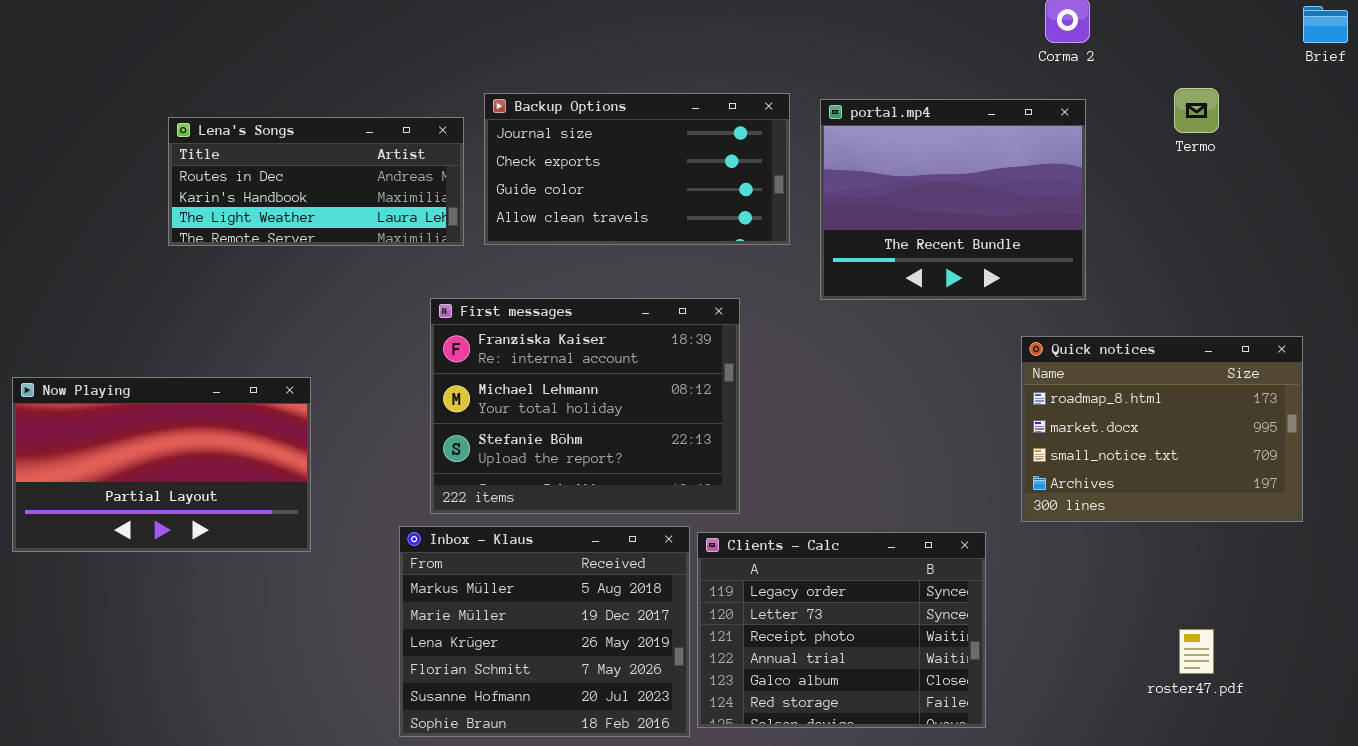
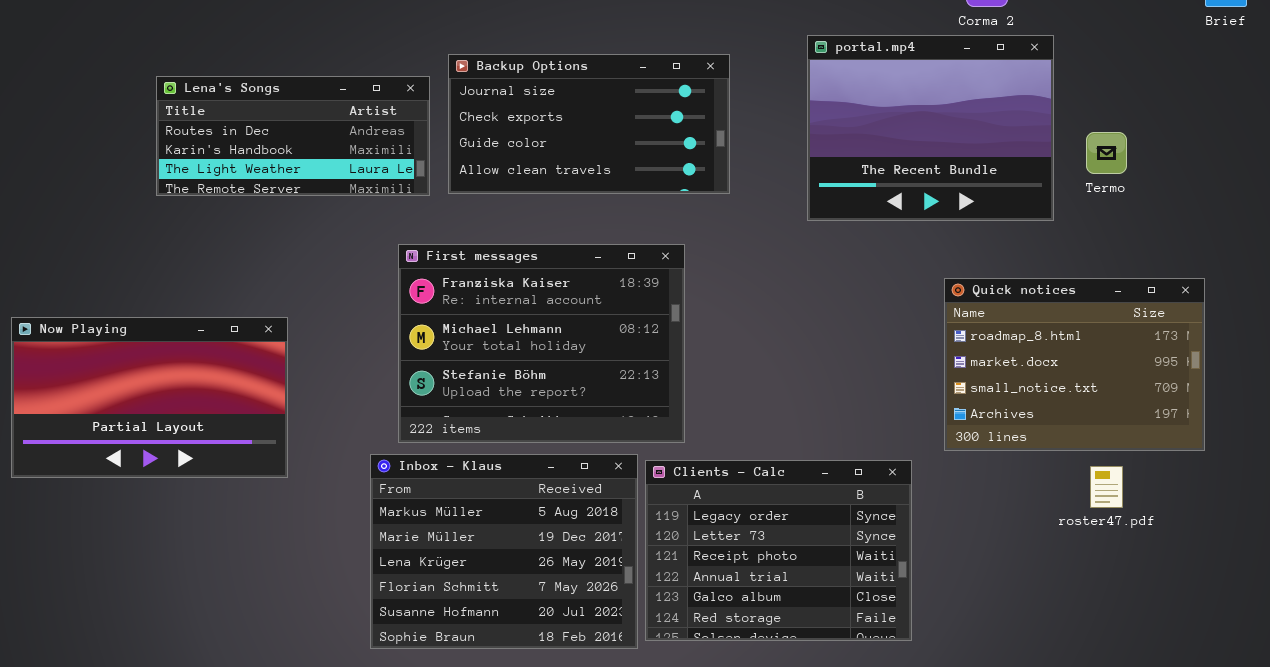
Termo: [1174,88,1219,133] -> [1086,132,1127,174], moved
portal.mp4: [820,99,1086,300] -> [807,35,1054,221], moved
roster47.pdf: [1179,629,1214,674] -> [1090,466,1123,508], moved

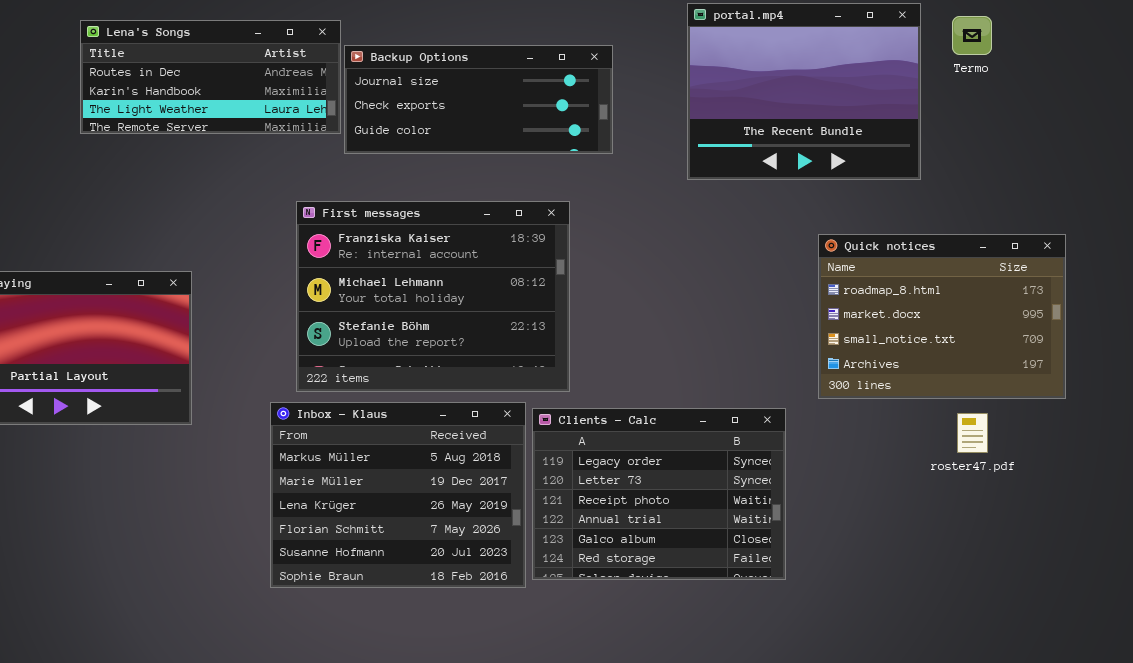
Backup Options: [448,54,730,194] -> [344,45,613,154], resized
Lena's Songs: [156,76,430,196] -> [80,20,341,134], moved
Termo: [1086,132,1127,174] -> [952,16,992,55], moved

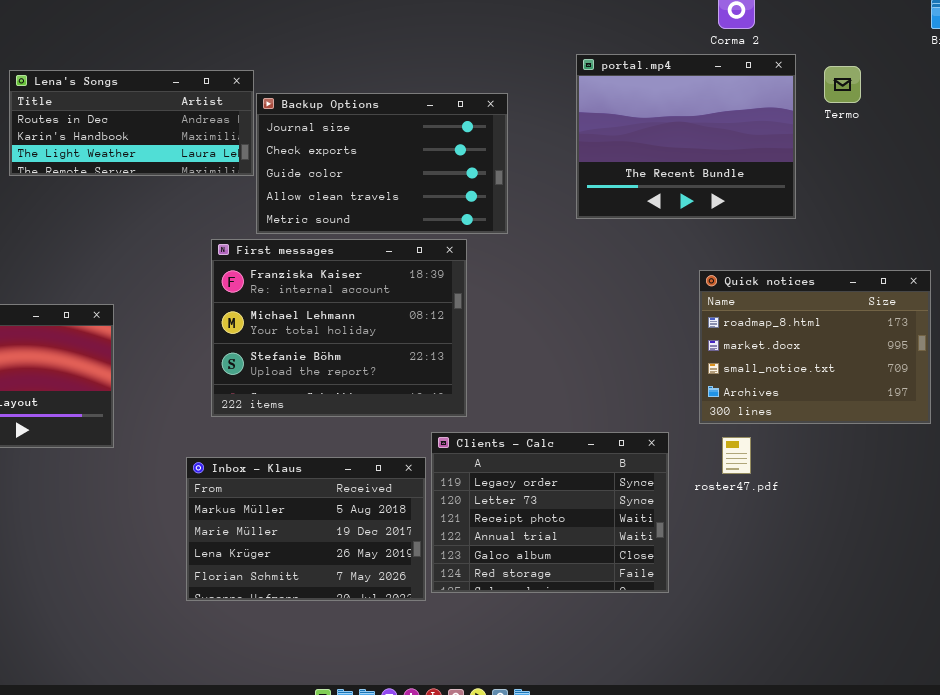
Backup Options: [344,45,613,154] -> [256,93,508,234], resized
Inbox - Klaus: [270,402,526,588] -> [186,457,426,601], resized
roster47.pdf: [957,413,988,453] -> [722,437,751,474], moved

